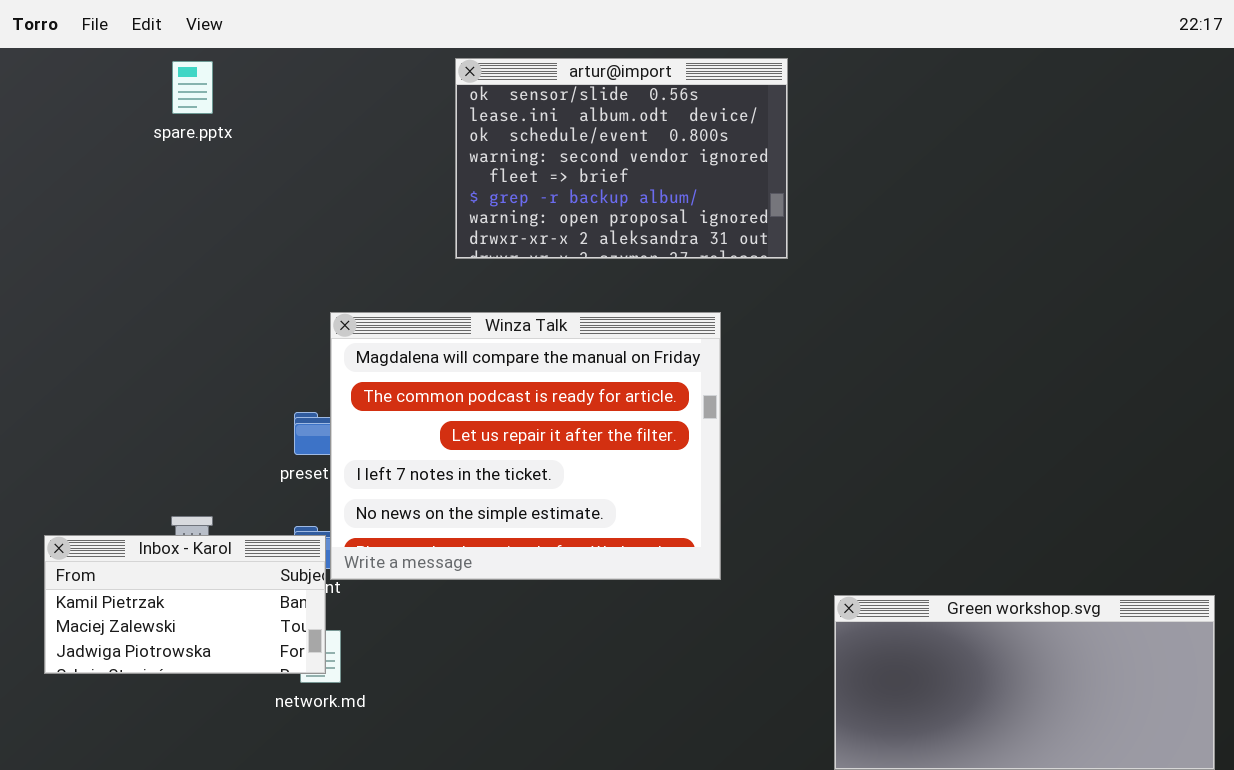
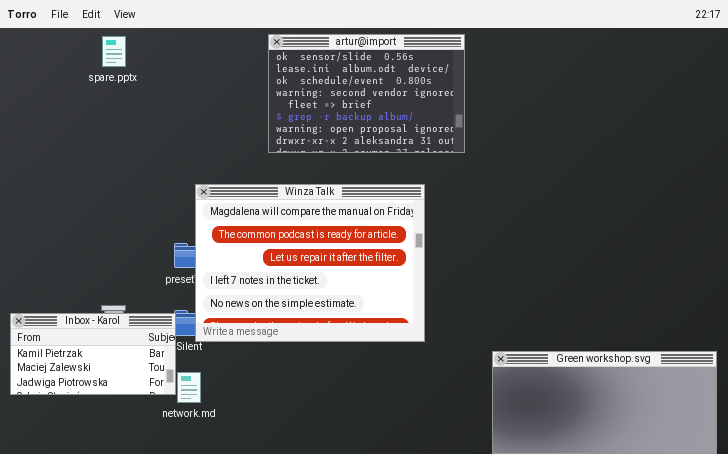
Inbox - Karol: [44,535,326,674] -> [10,313,176,395], moved

